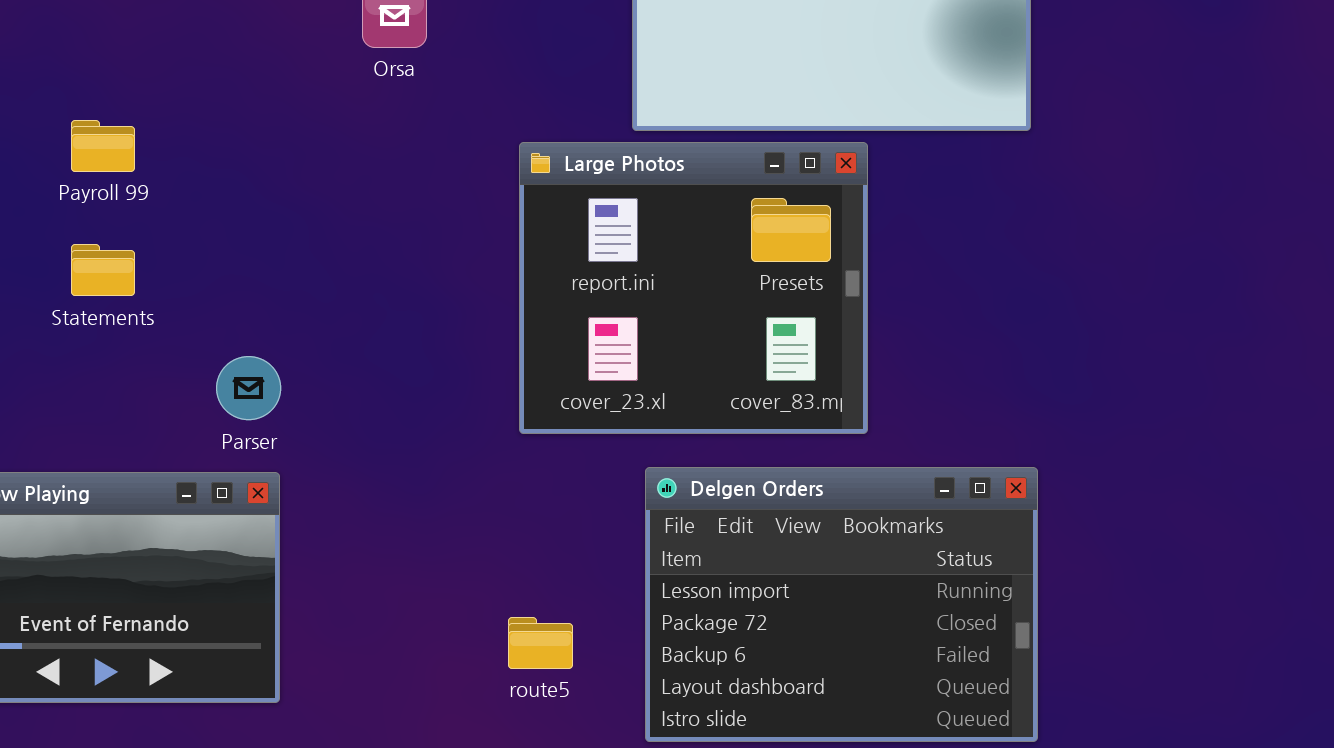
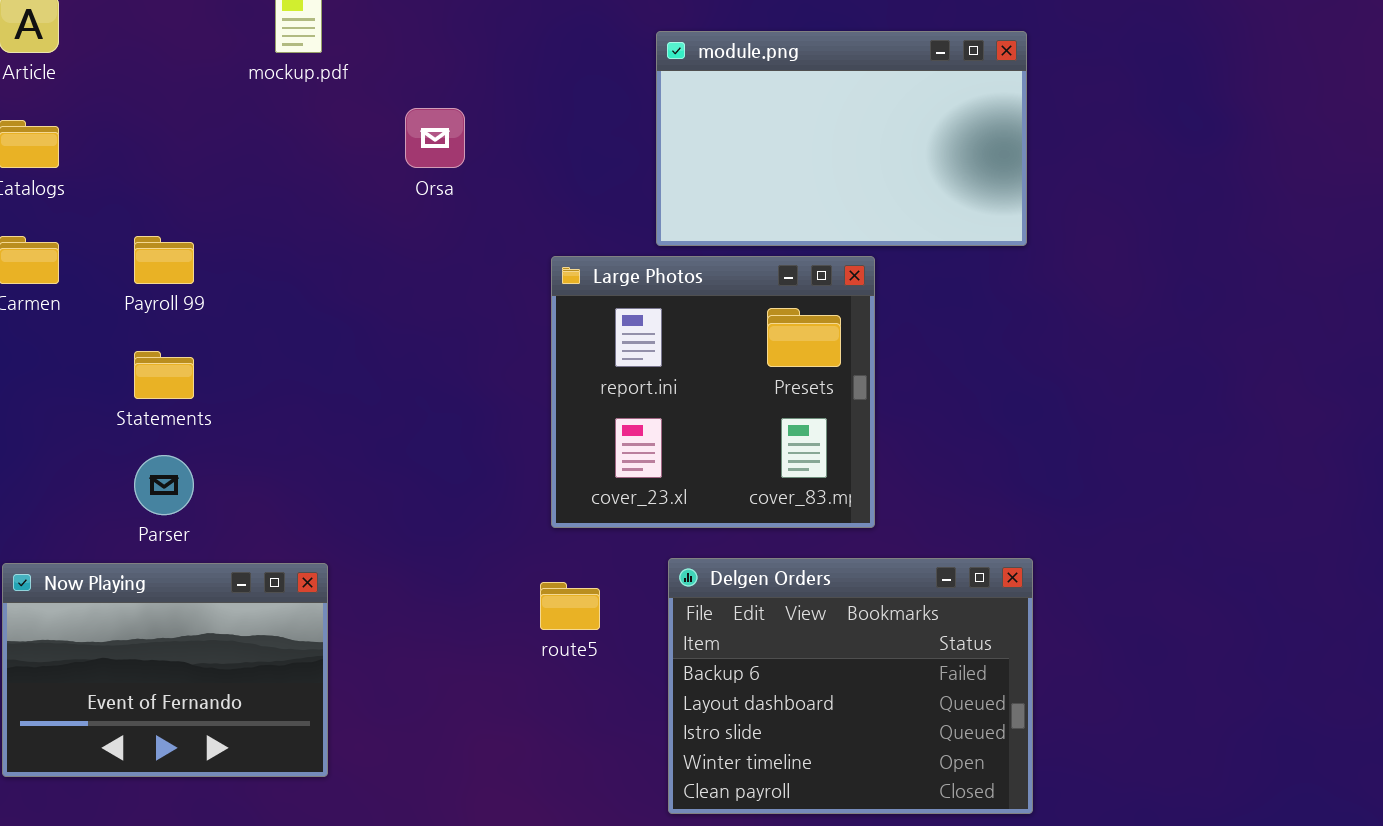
Parser: [216,356,281,420] -> [134,455,194,515], moved
Delgen Orders: [645,467,1038,742] -> [668,558,1033,814], scrolled down 2 rows
route5: [508,617,573,669] -> [540,582,600,630], moved

